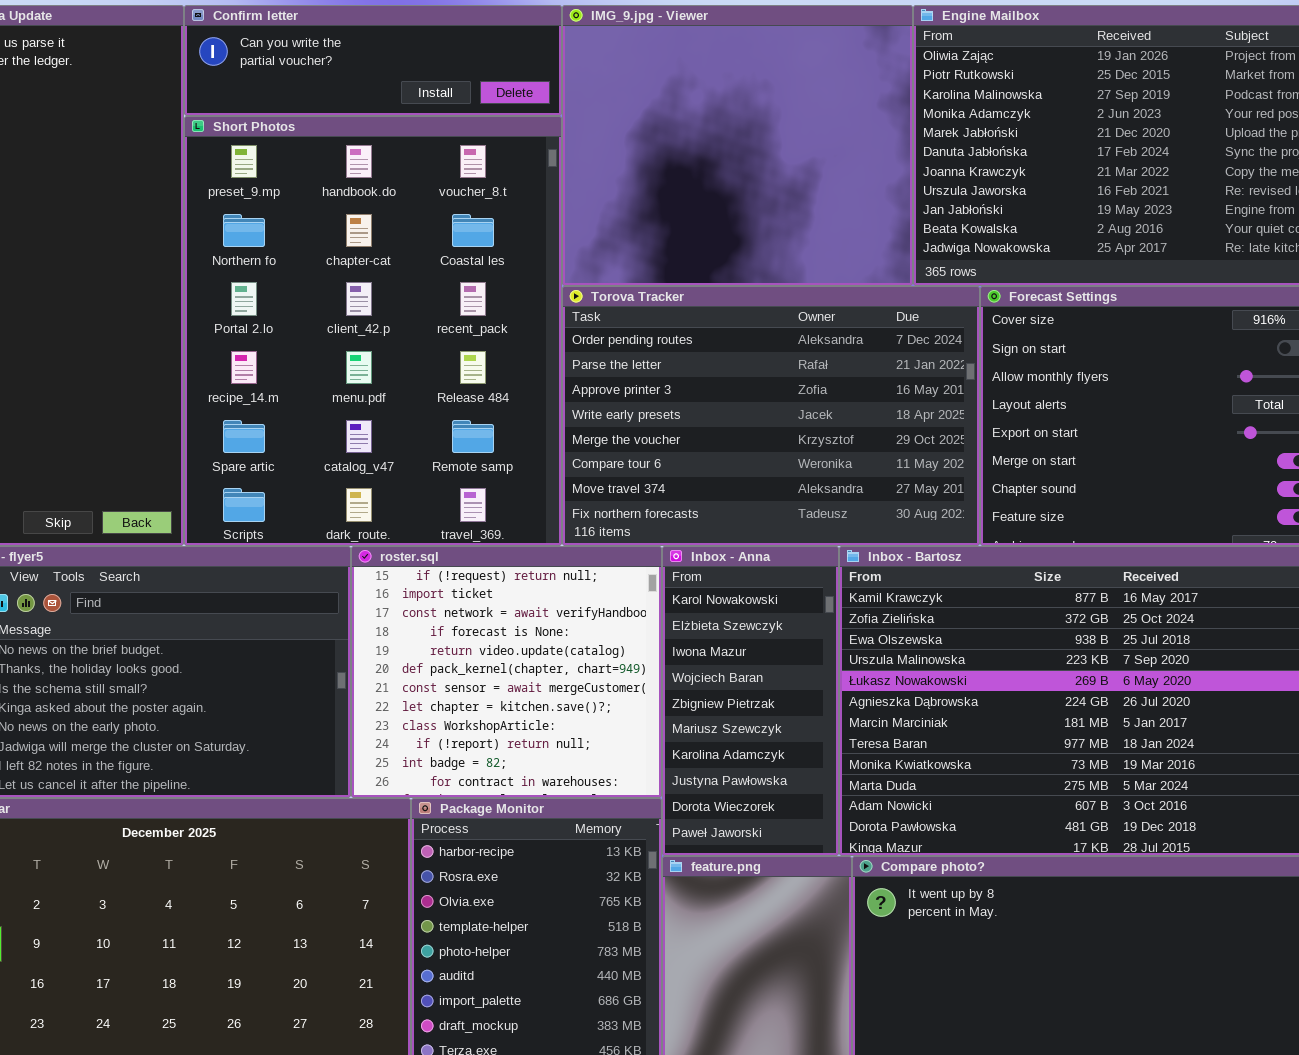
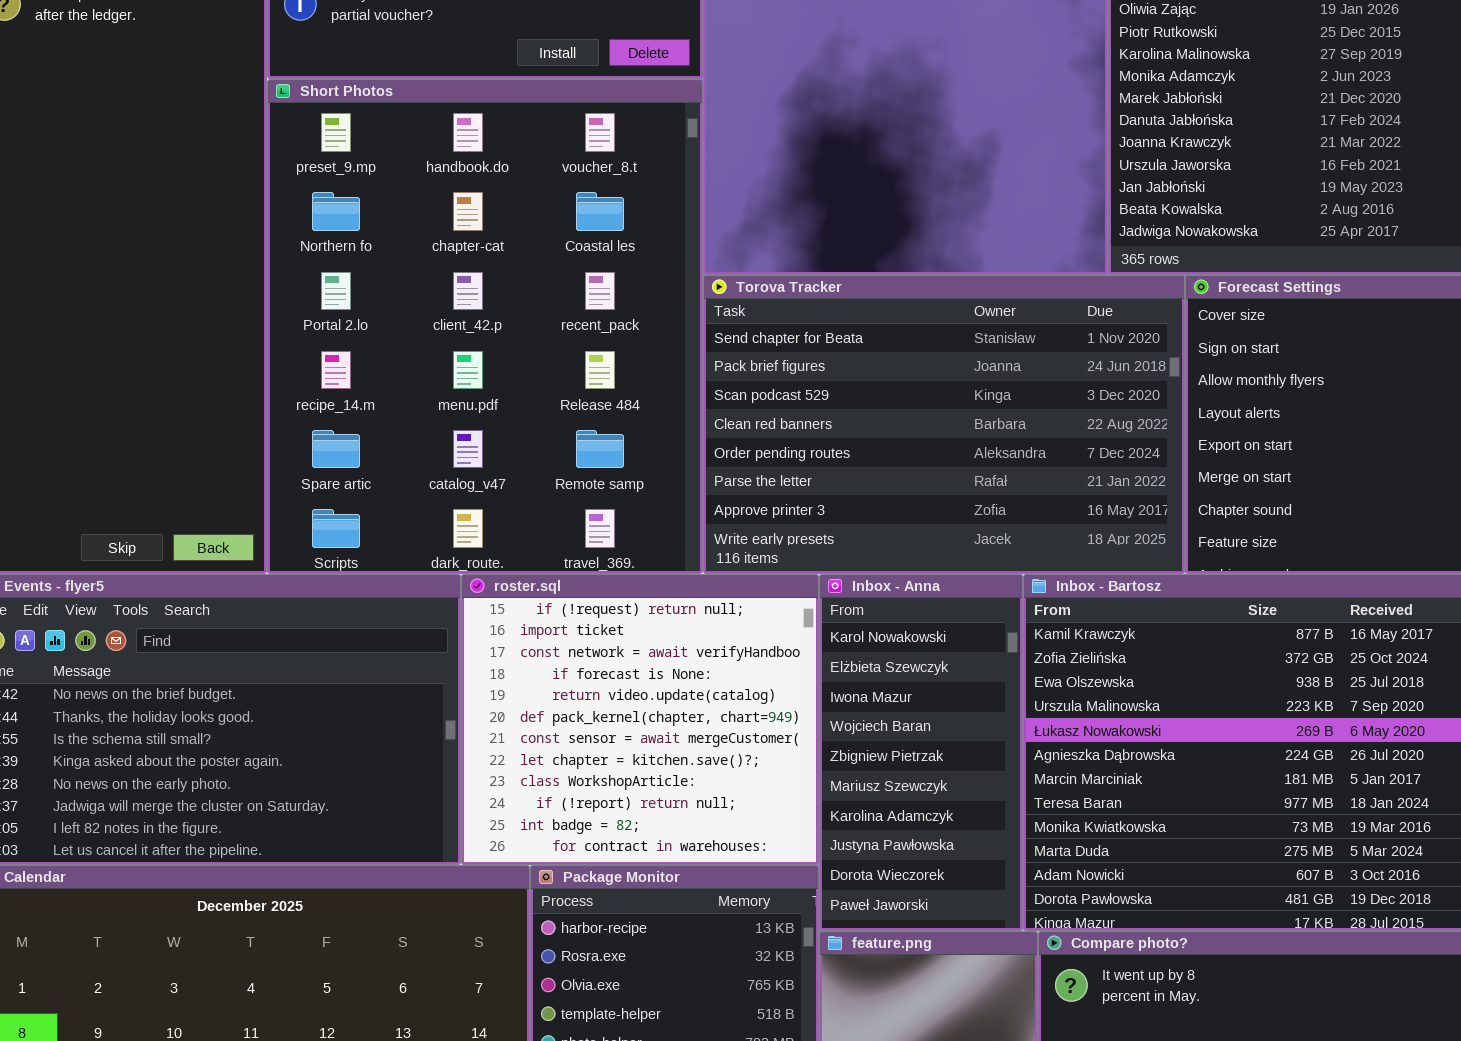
Torova Tracker: [562,286,980,546] -> [703,275,1185,574], scrolled up 4 rows

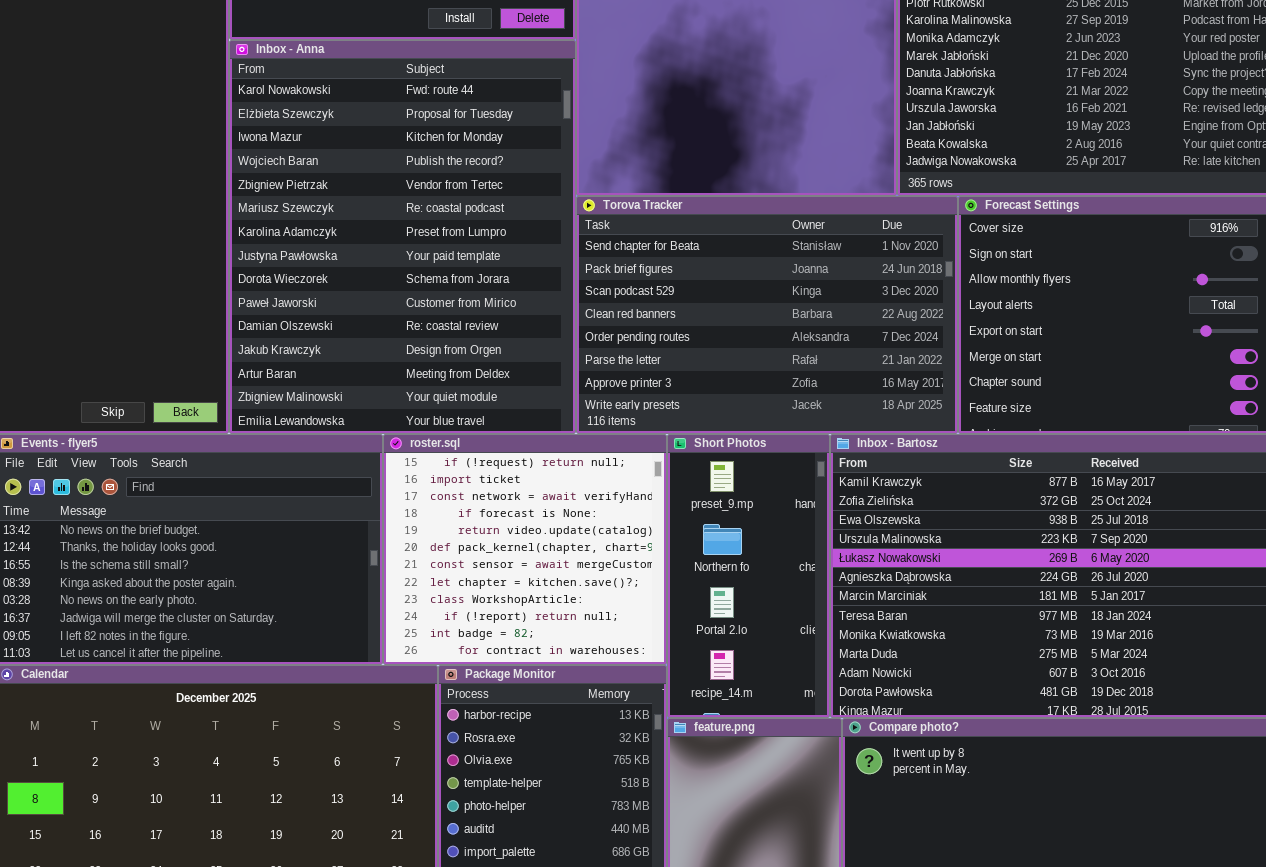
Short Photos: [267,79,703,574] -> [667,434,830,718], moved, resized
Inbox - Anna: [819,574,1023,931] -> [229,40,576,434], moved, resized

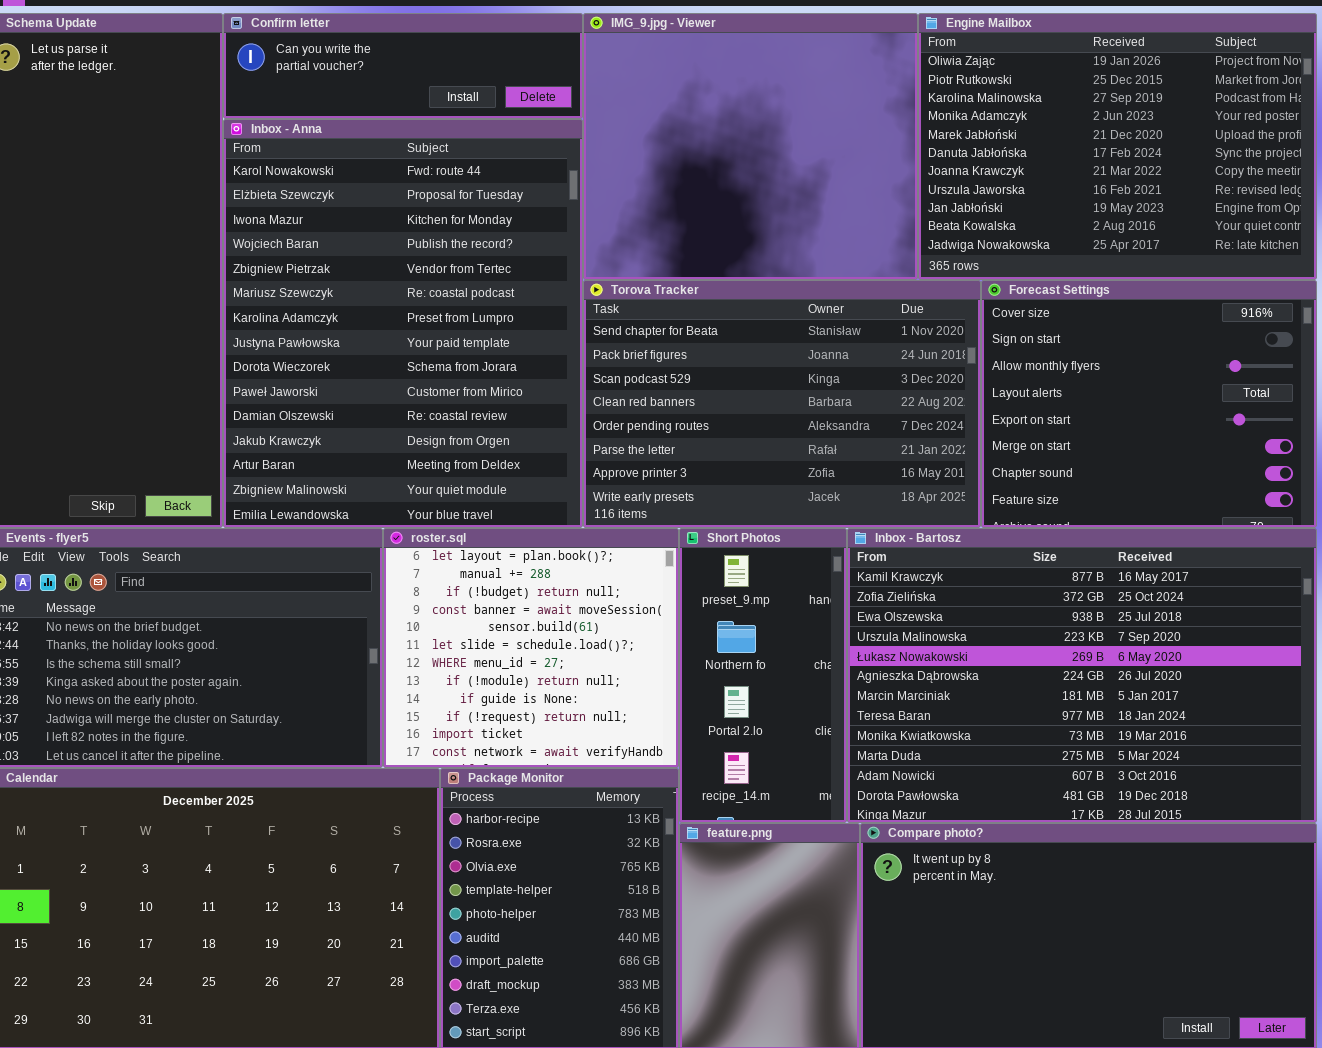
roster.sql: [383,434,667,665] -> [383,528,679,768], scrolled up 9 rows

